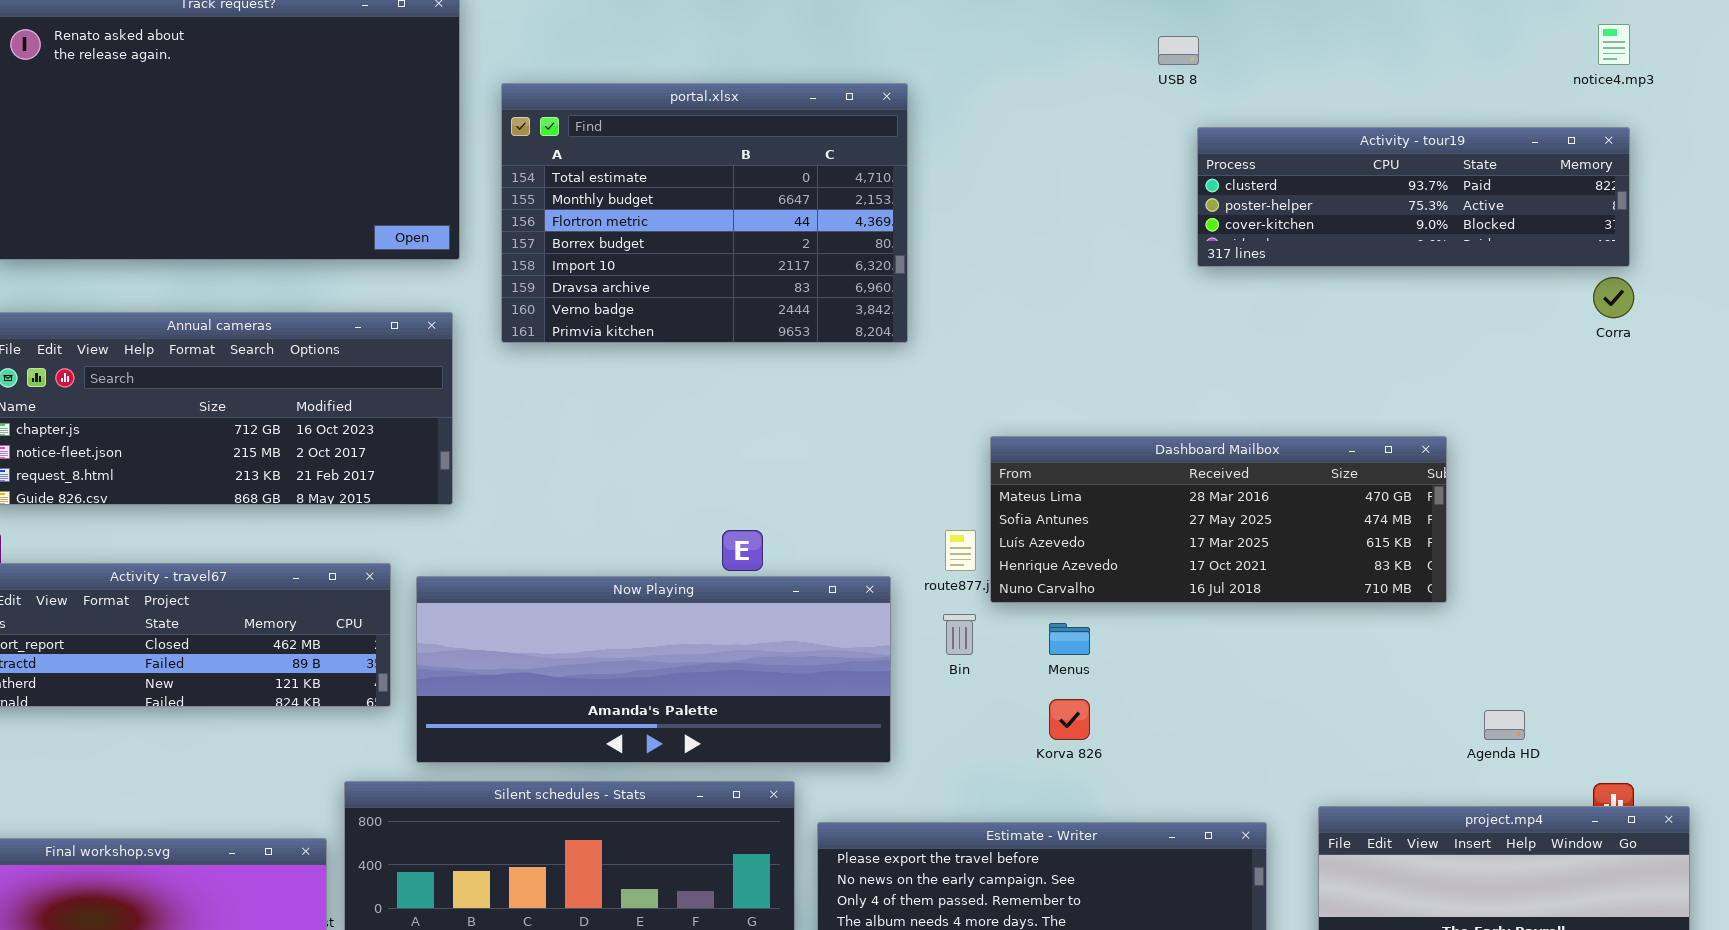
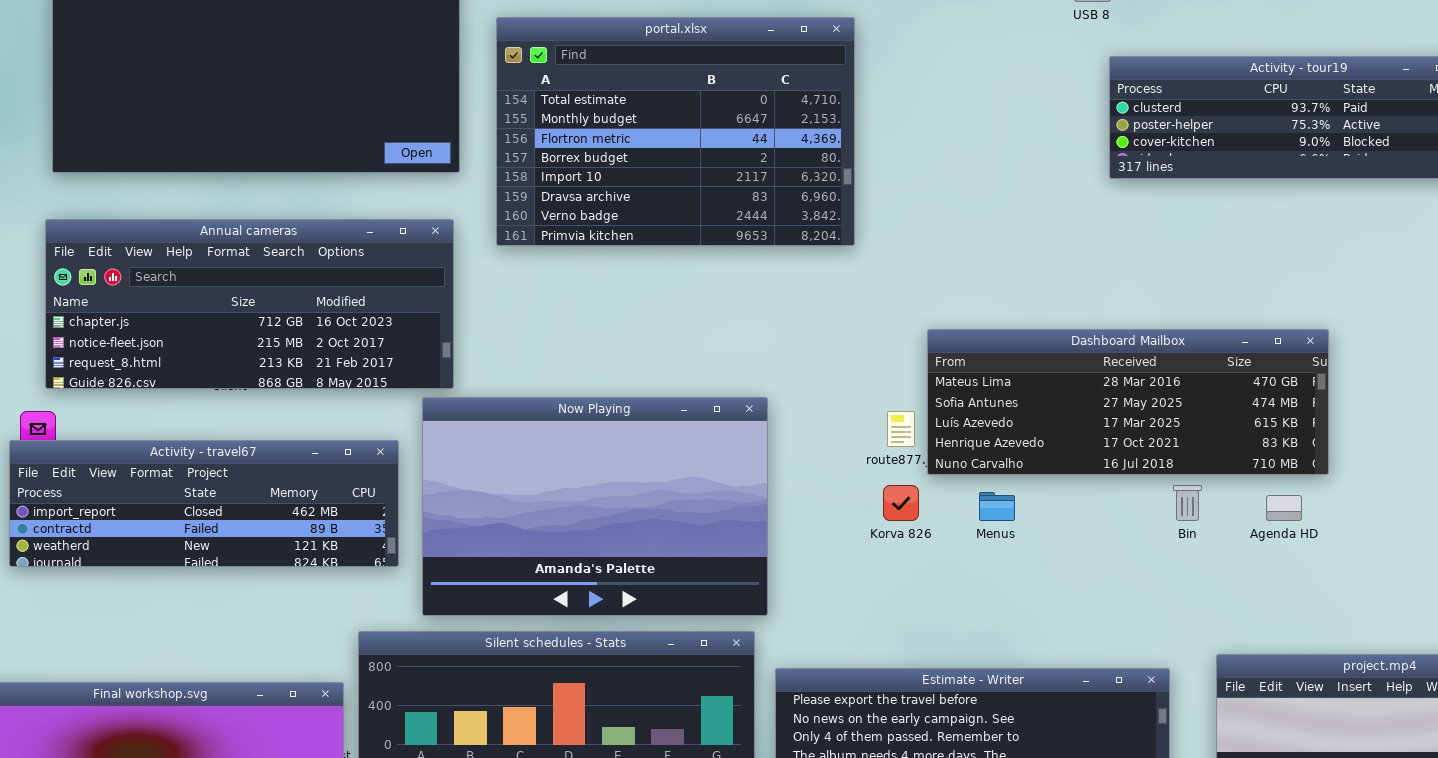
Now Playing: [416,576,891,763] -> [422,397,768,616], resized
Bin: [943,614,976,655] -> [1173,485,1202,521], moved
Korva 826: [1049,699,1090,740] -> [883,485,919,521], moved
Agenda HD: [1484,710,1525,740] -> [1266,495,1302,521], moved

